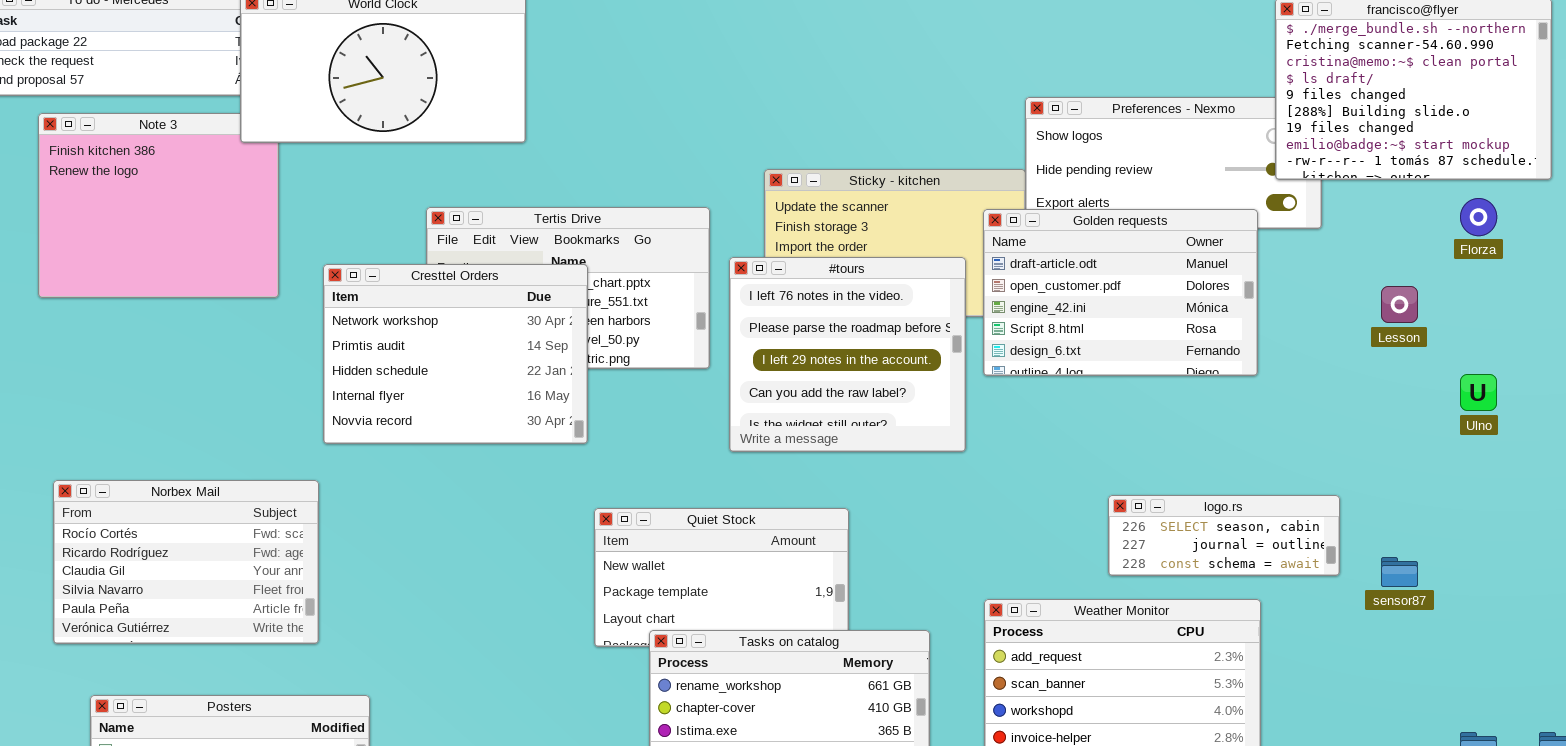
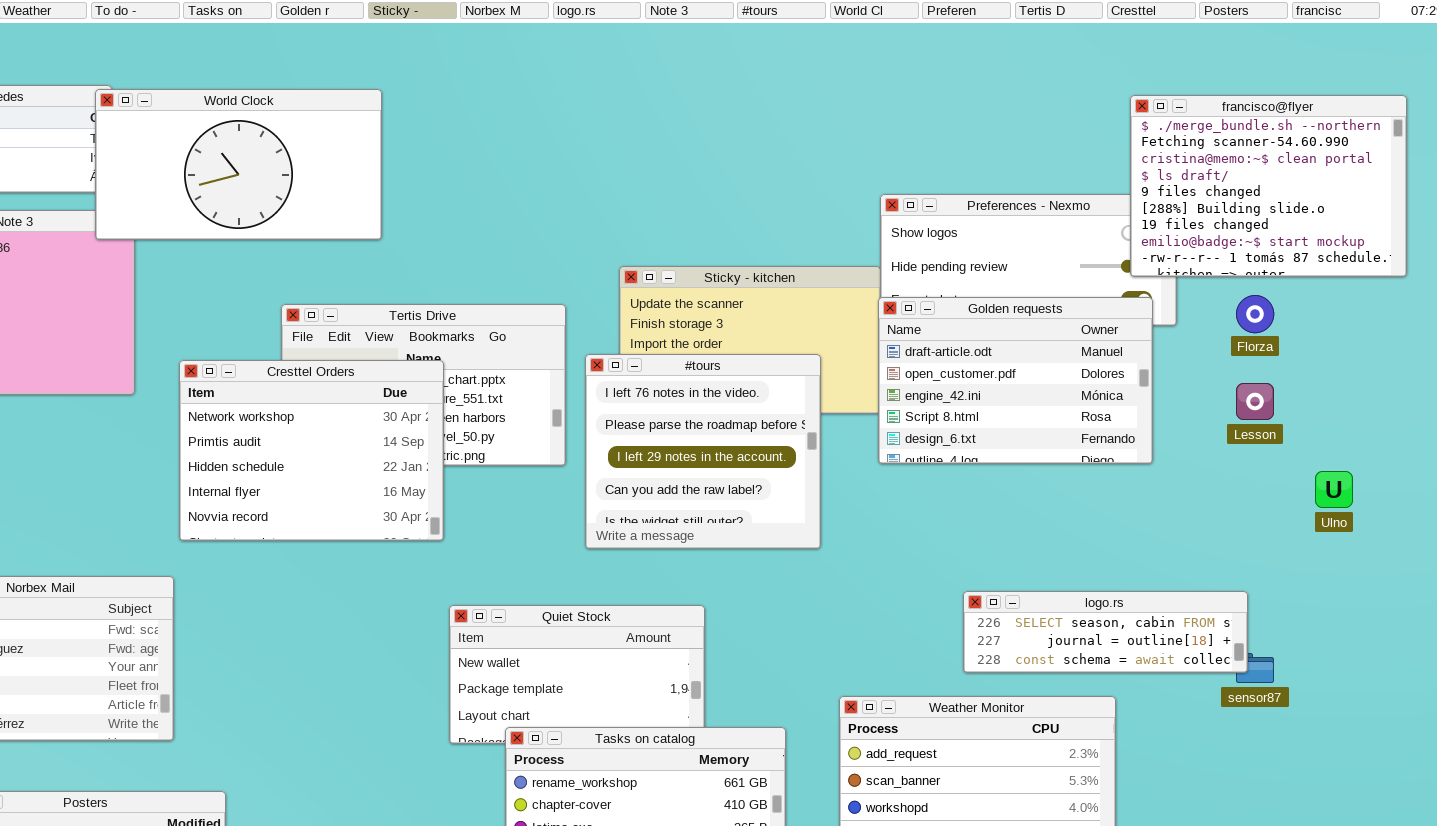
Florza: [1460,198,1497,236] -> [1236,295,1274,333], moved
Golden requests: [983,209,1258,376] -> [878,297,1153,464], moved
logo.rs: [1108,495,1340,576] -> [963,591,1248,673], resized

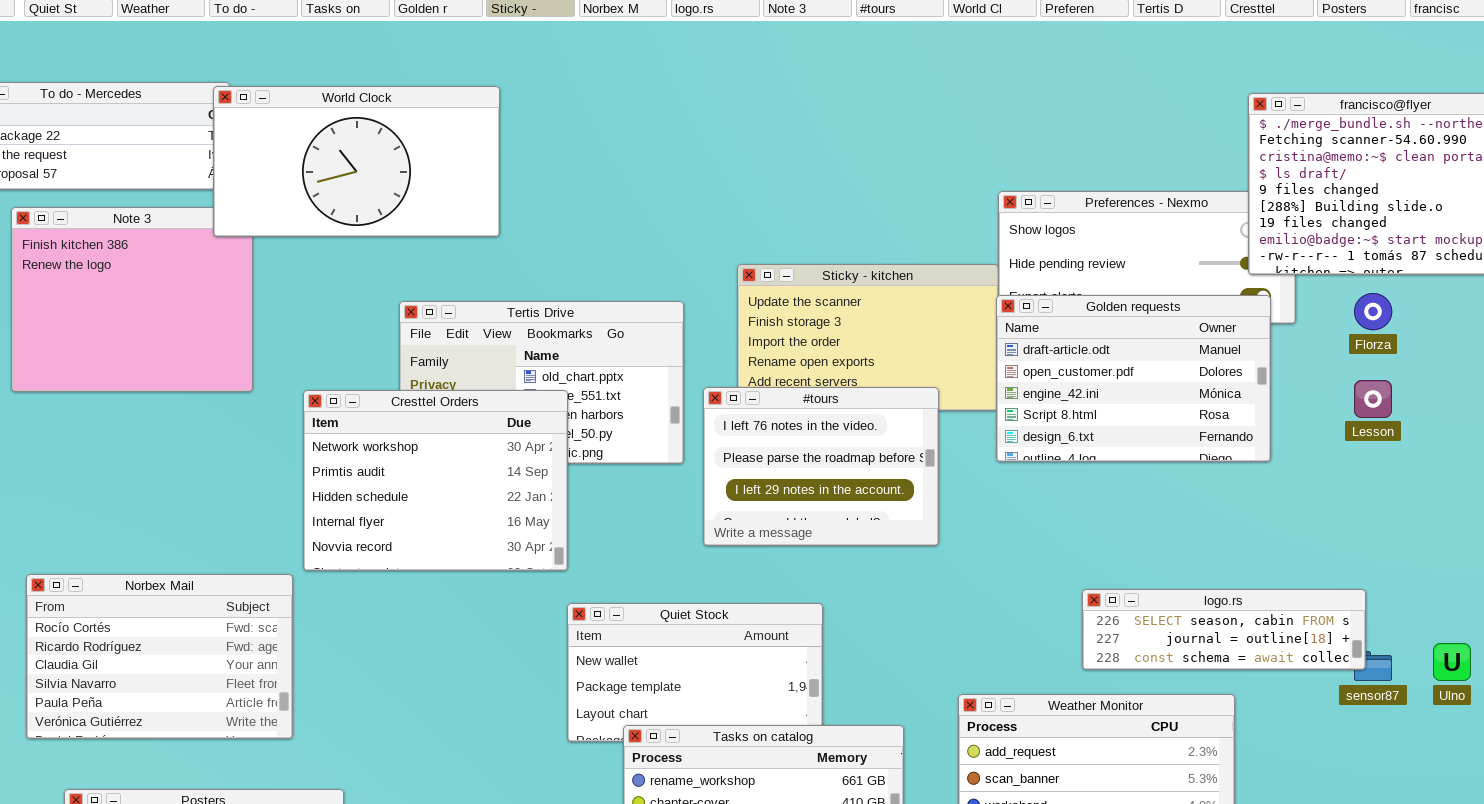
#tours: [585,354,821,549] -> [703,387,939,546], resized
Cresttel Orders: [179,360,444,541] -> [303,390,568,571], moved
Ulno: [1315,471,1353,508] -> [1433,643,1471,681], moved

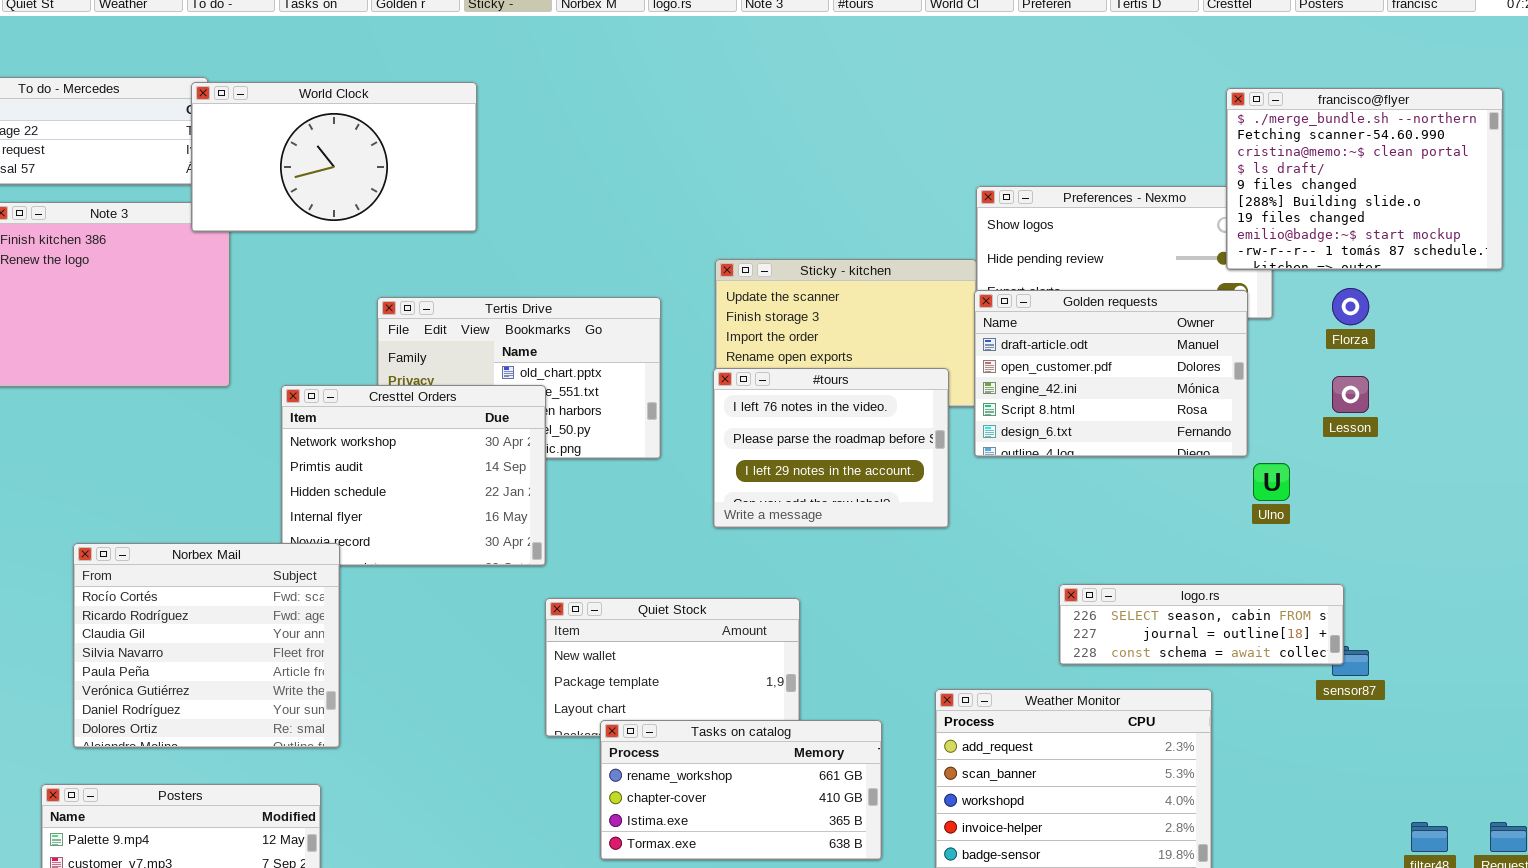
#tours: [703,387,939,546] -> [713,368,949,528], moved
Norbex Mail: [26,574,293,739] -> [73,543,340,748], moved, resized
Ulno: [1433,643,1471,681] -> [1253,463,1290,501], moved

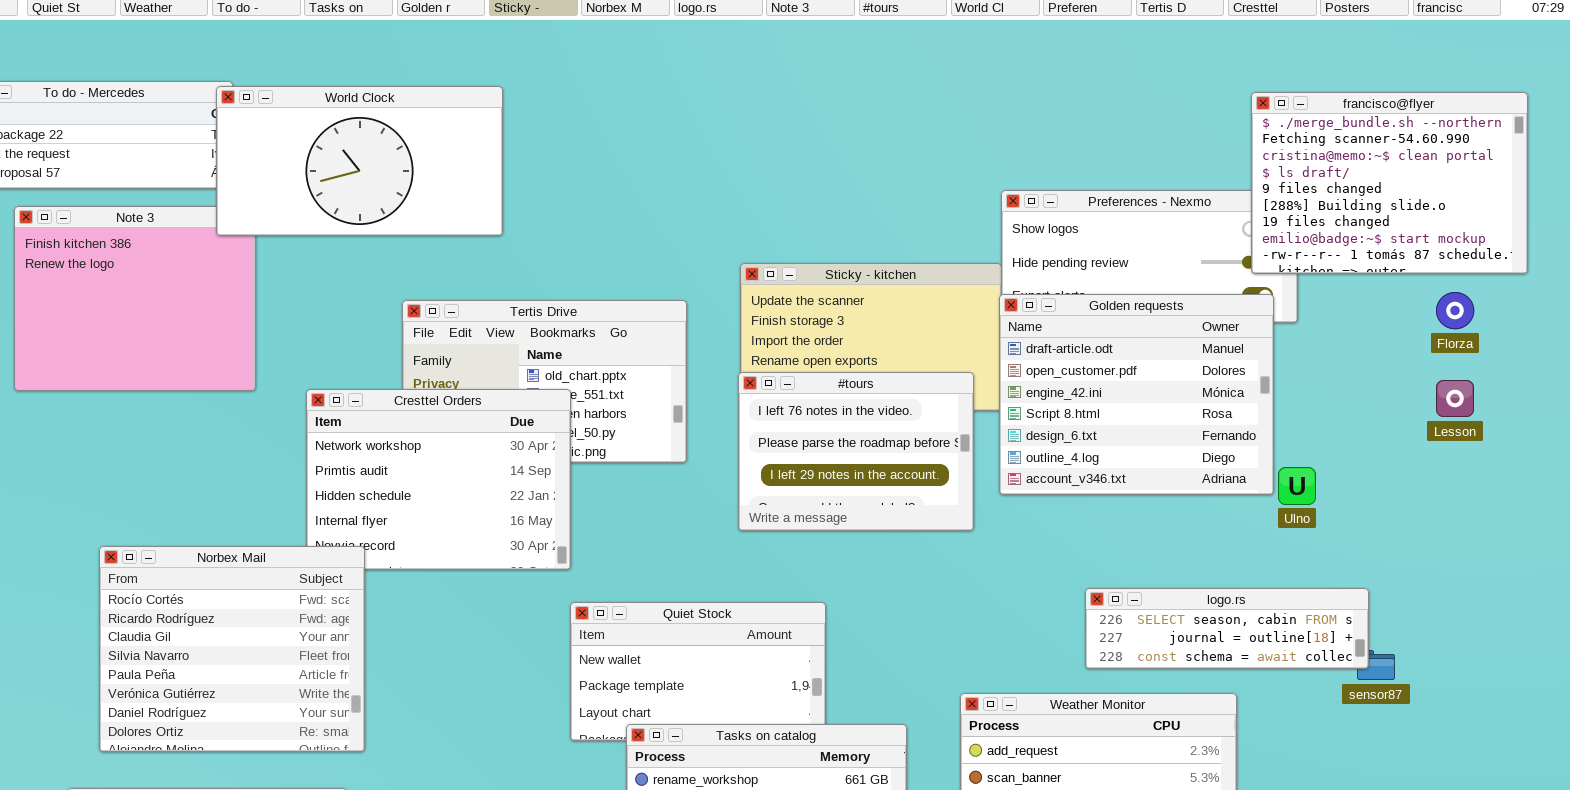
Florza: [1332,288,1369,325] -> [1436,292,1474,329], moved
Golden requests: [974,290,1248,457] -> [999,294,1274,495], resized
Lesson: [1332,376,1369,413] -> [1436,380,1474,417], moved

